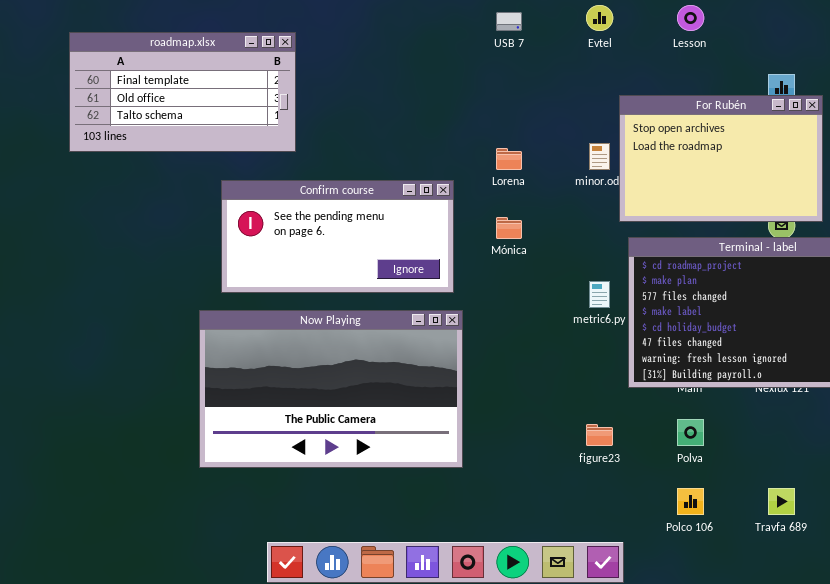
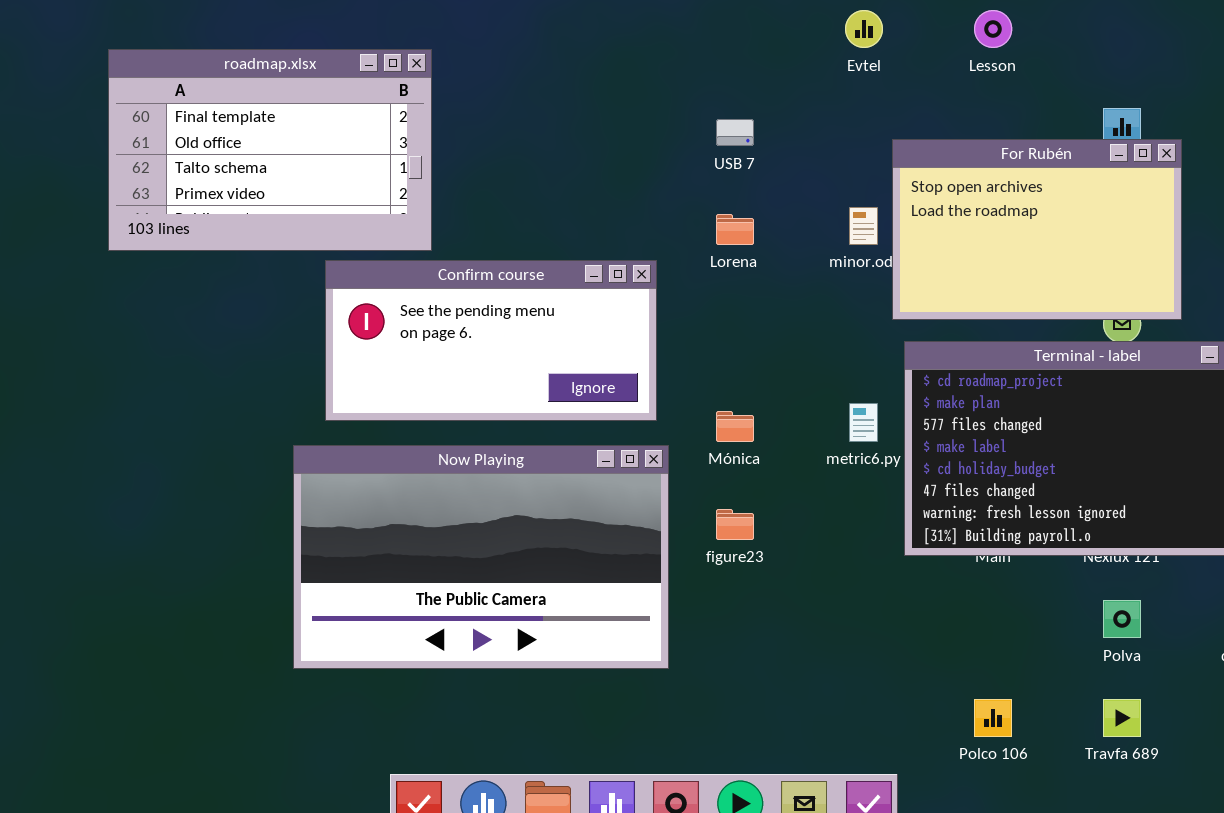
USB 7: [496,12,522,31] -> [716,119,754,146], moved
roadmap.xlsx: [69,32,296,152] -> [108,49,432,251], resized
Mónica: [496,217,522,239] -> [716,411,754,442], moved
Polva: [677,419,704,446] -> [1103,600,1141,638], moved
figure23: [586,424,613,446] -> [716,509,754,540], moved

